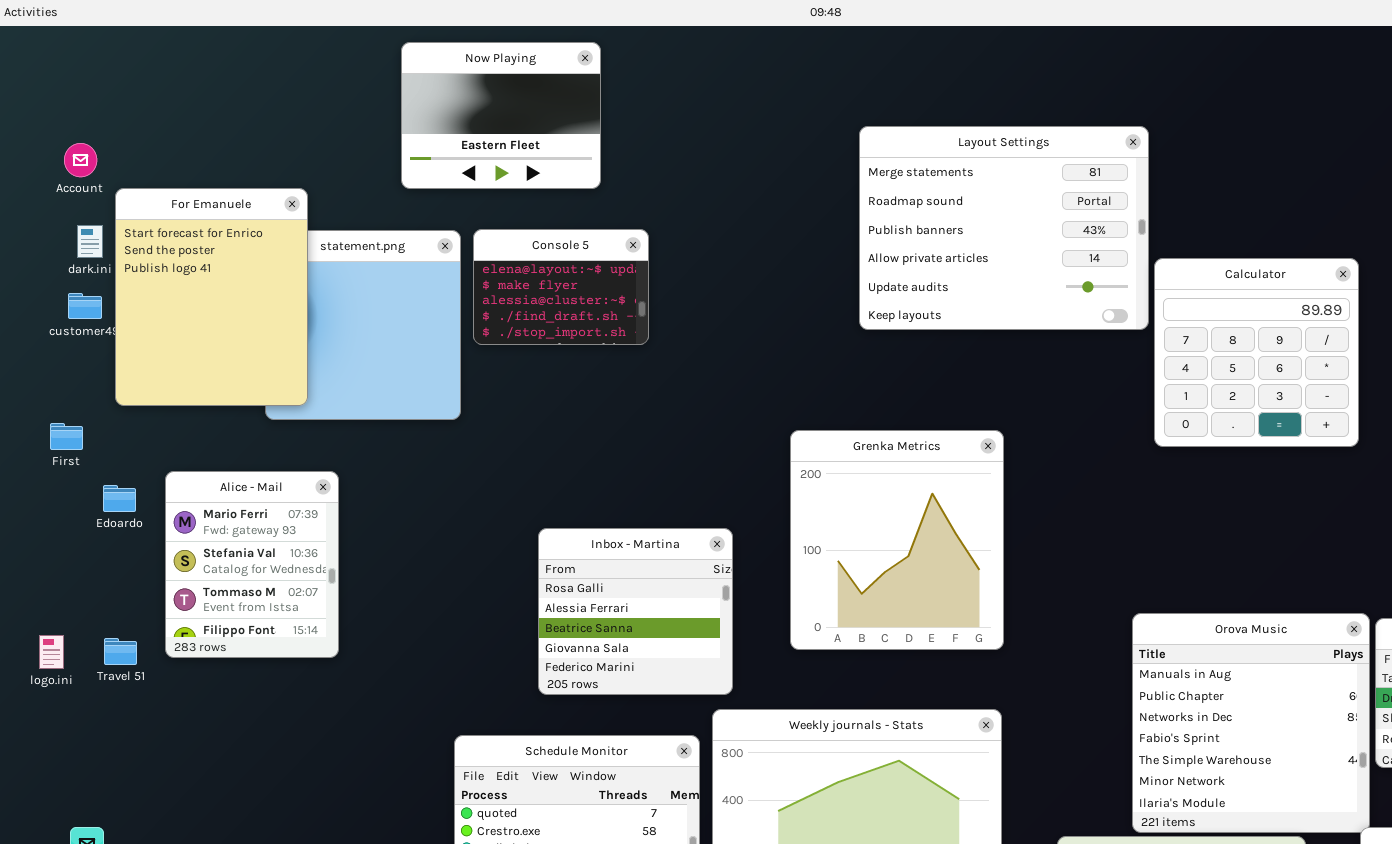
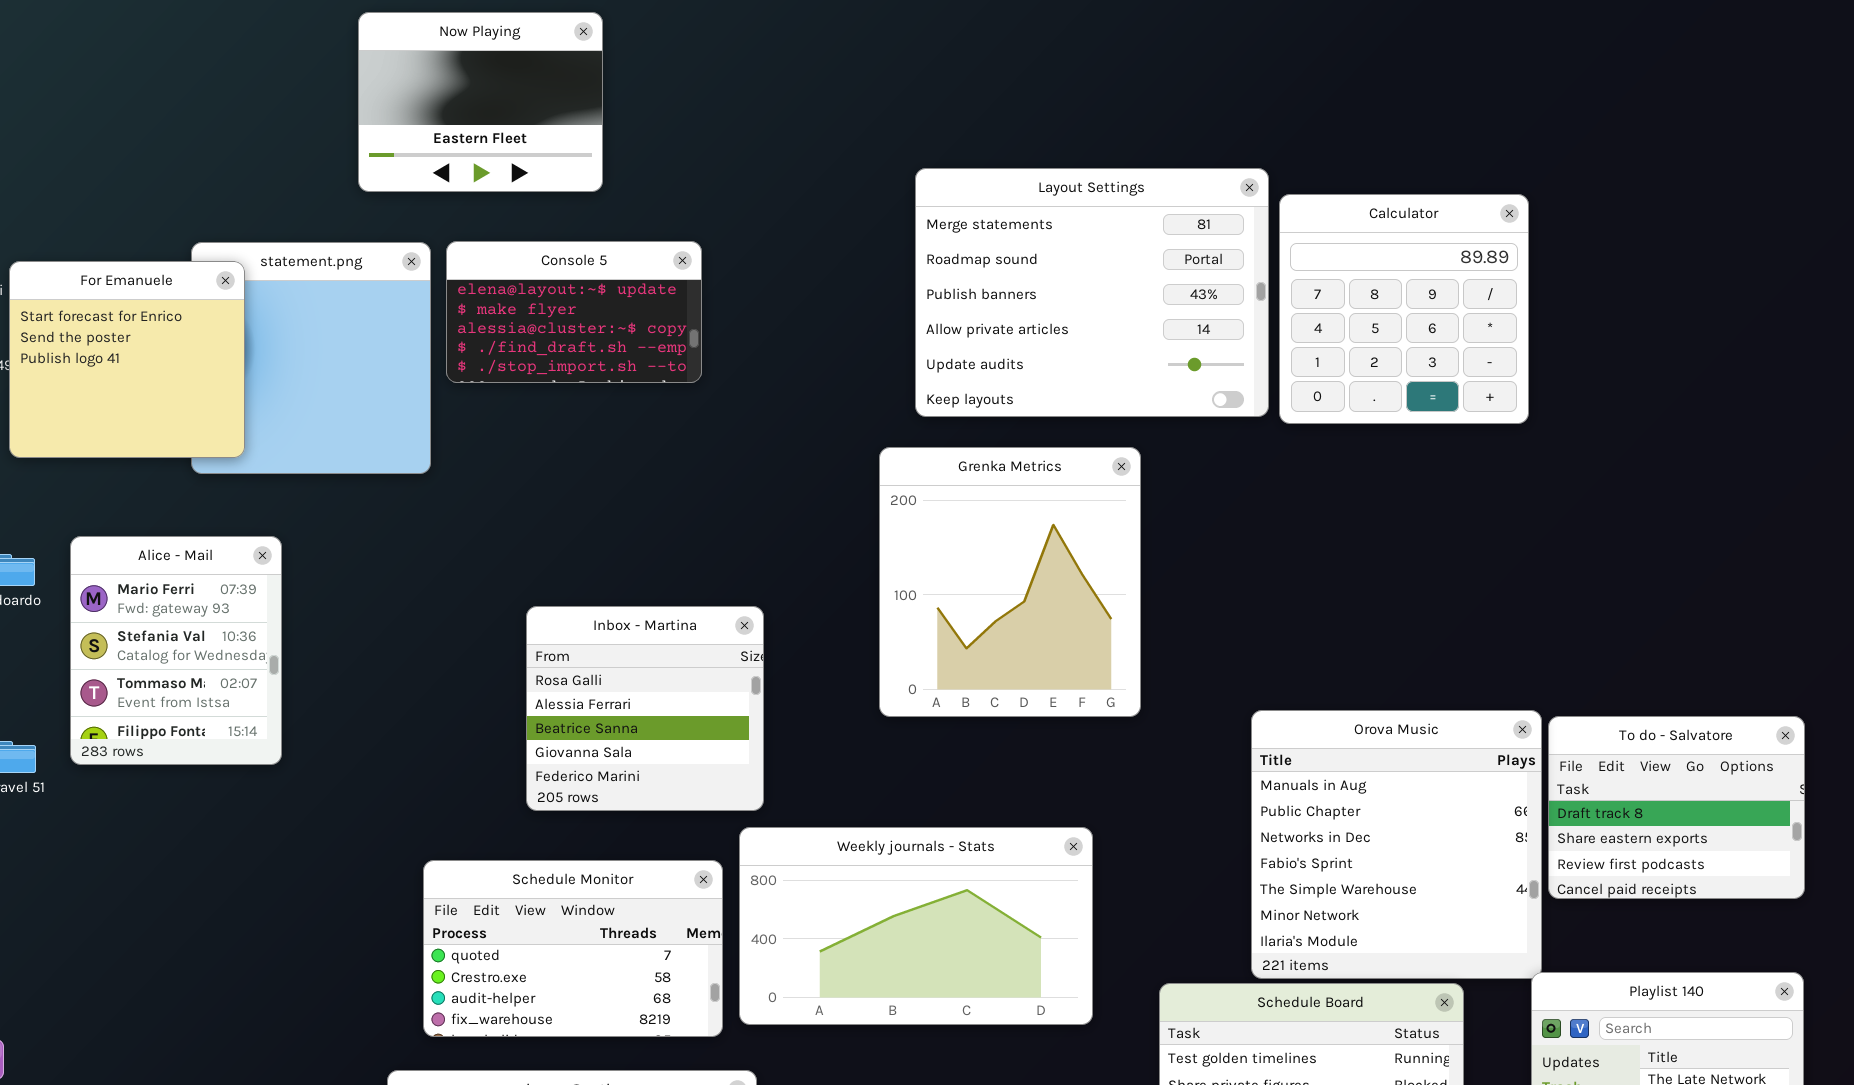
Layout Settings: [859,126,1149,330] -> [915,168,1269,417], moved
For Emanuele: [115,188,308,406] -> [9,261,245,458], resized
Console 5: [473,229,649,345] -> [446,241,702,383], resized
Calculator: [1154,258,1359,447] -> [1279,194,1529,424], moved
Grenka Metrics: [790,430,1004,650] -> [879,447,1141,717], moved

